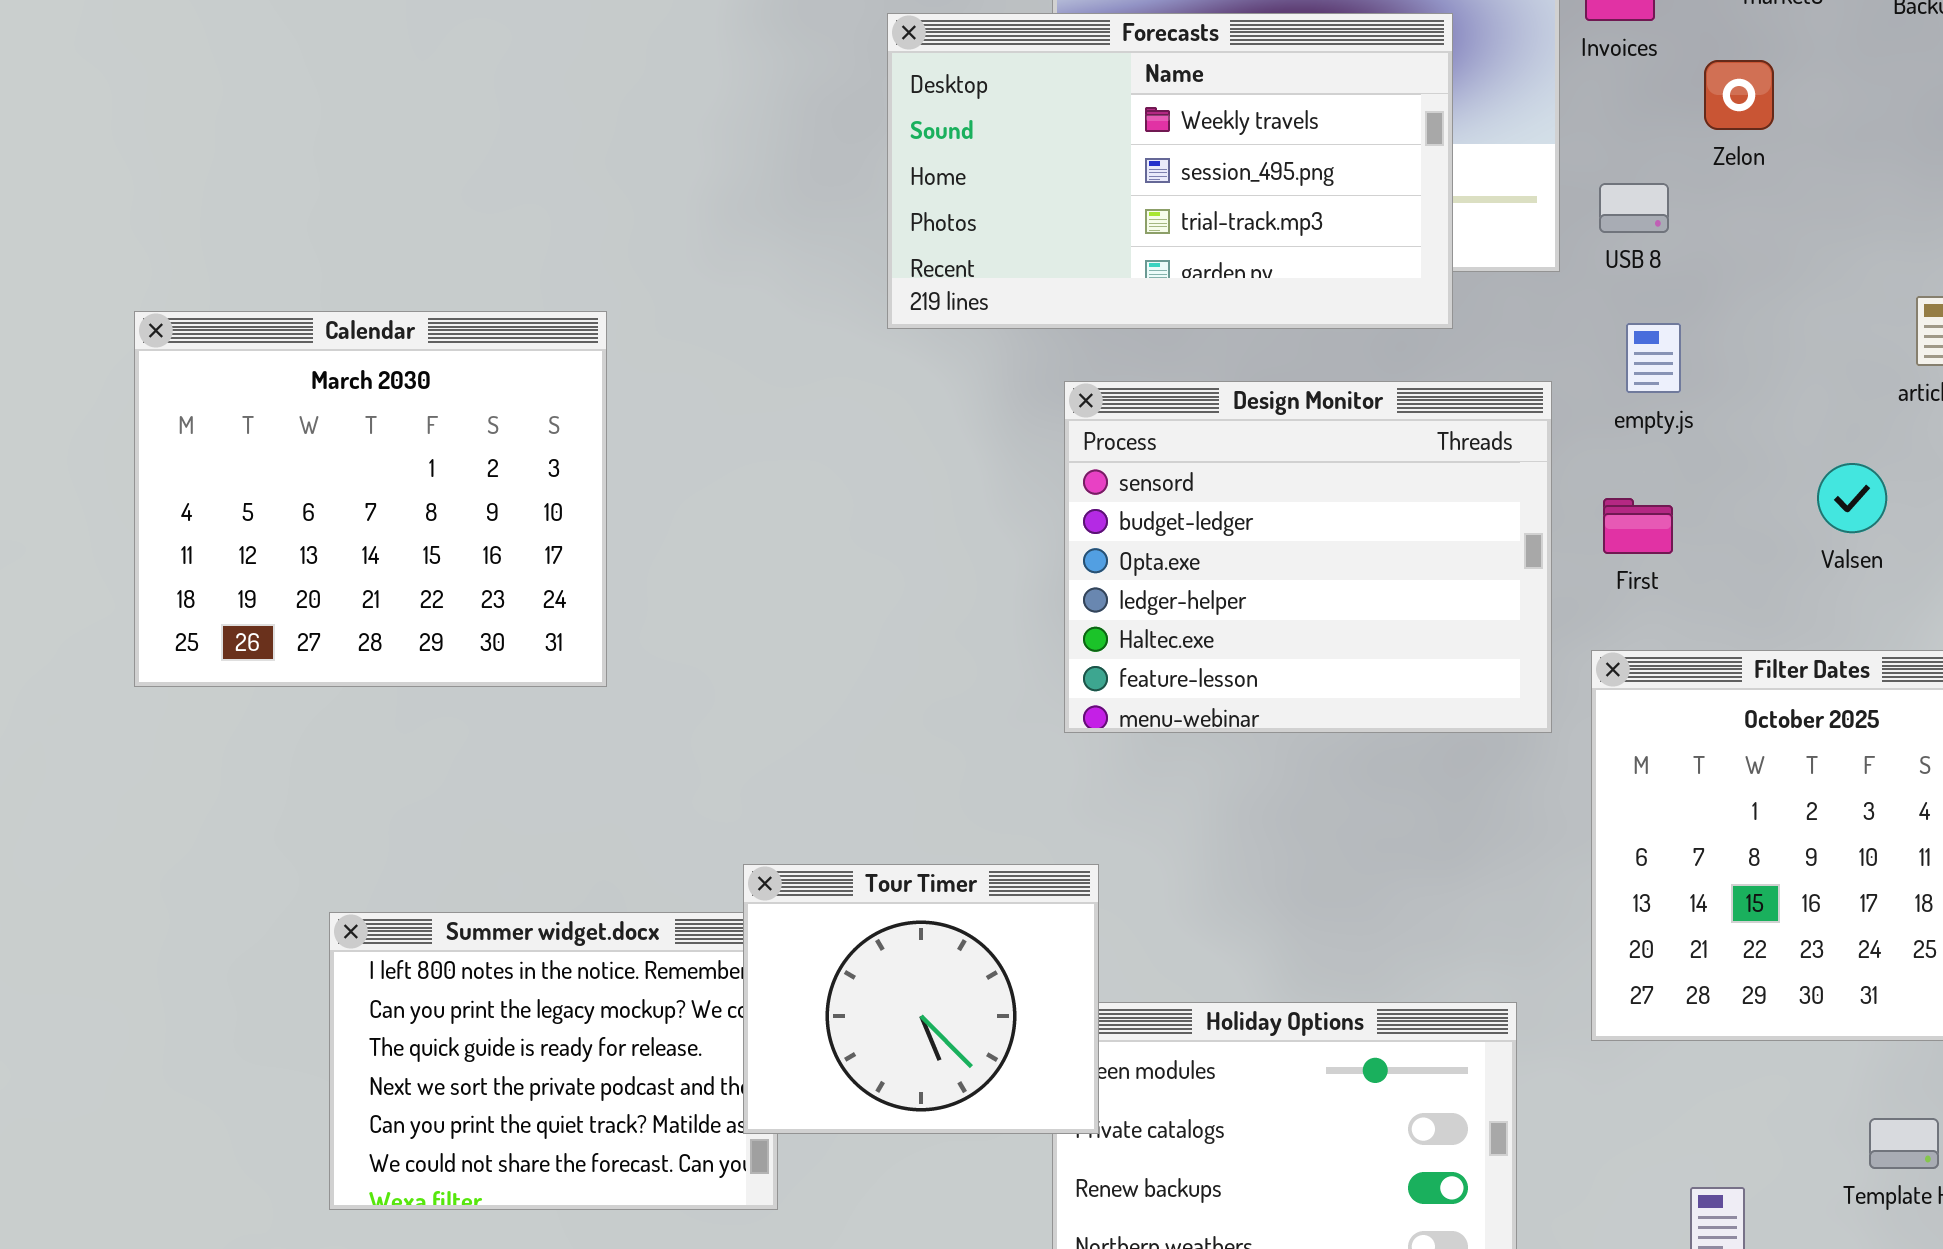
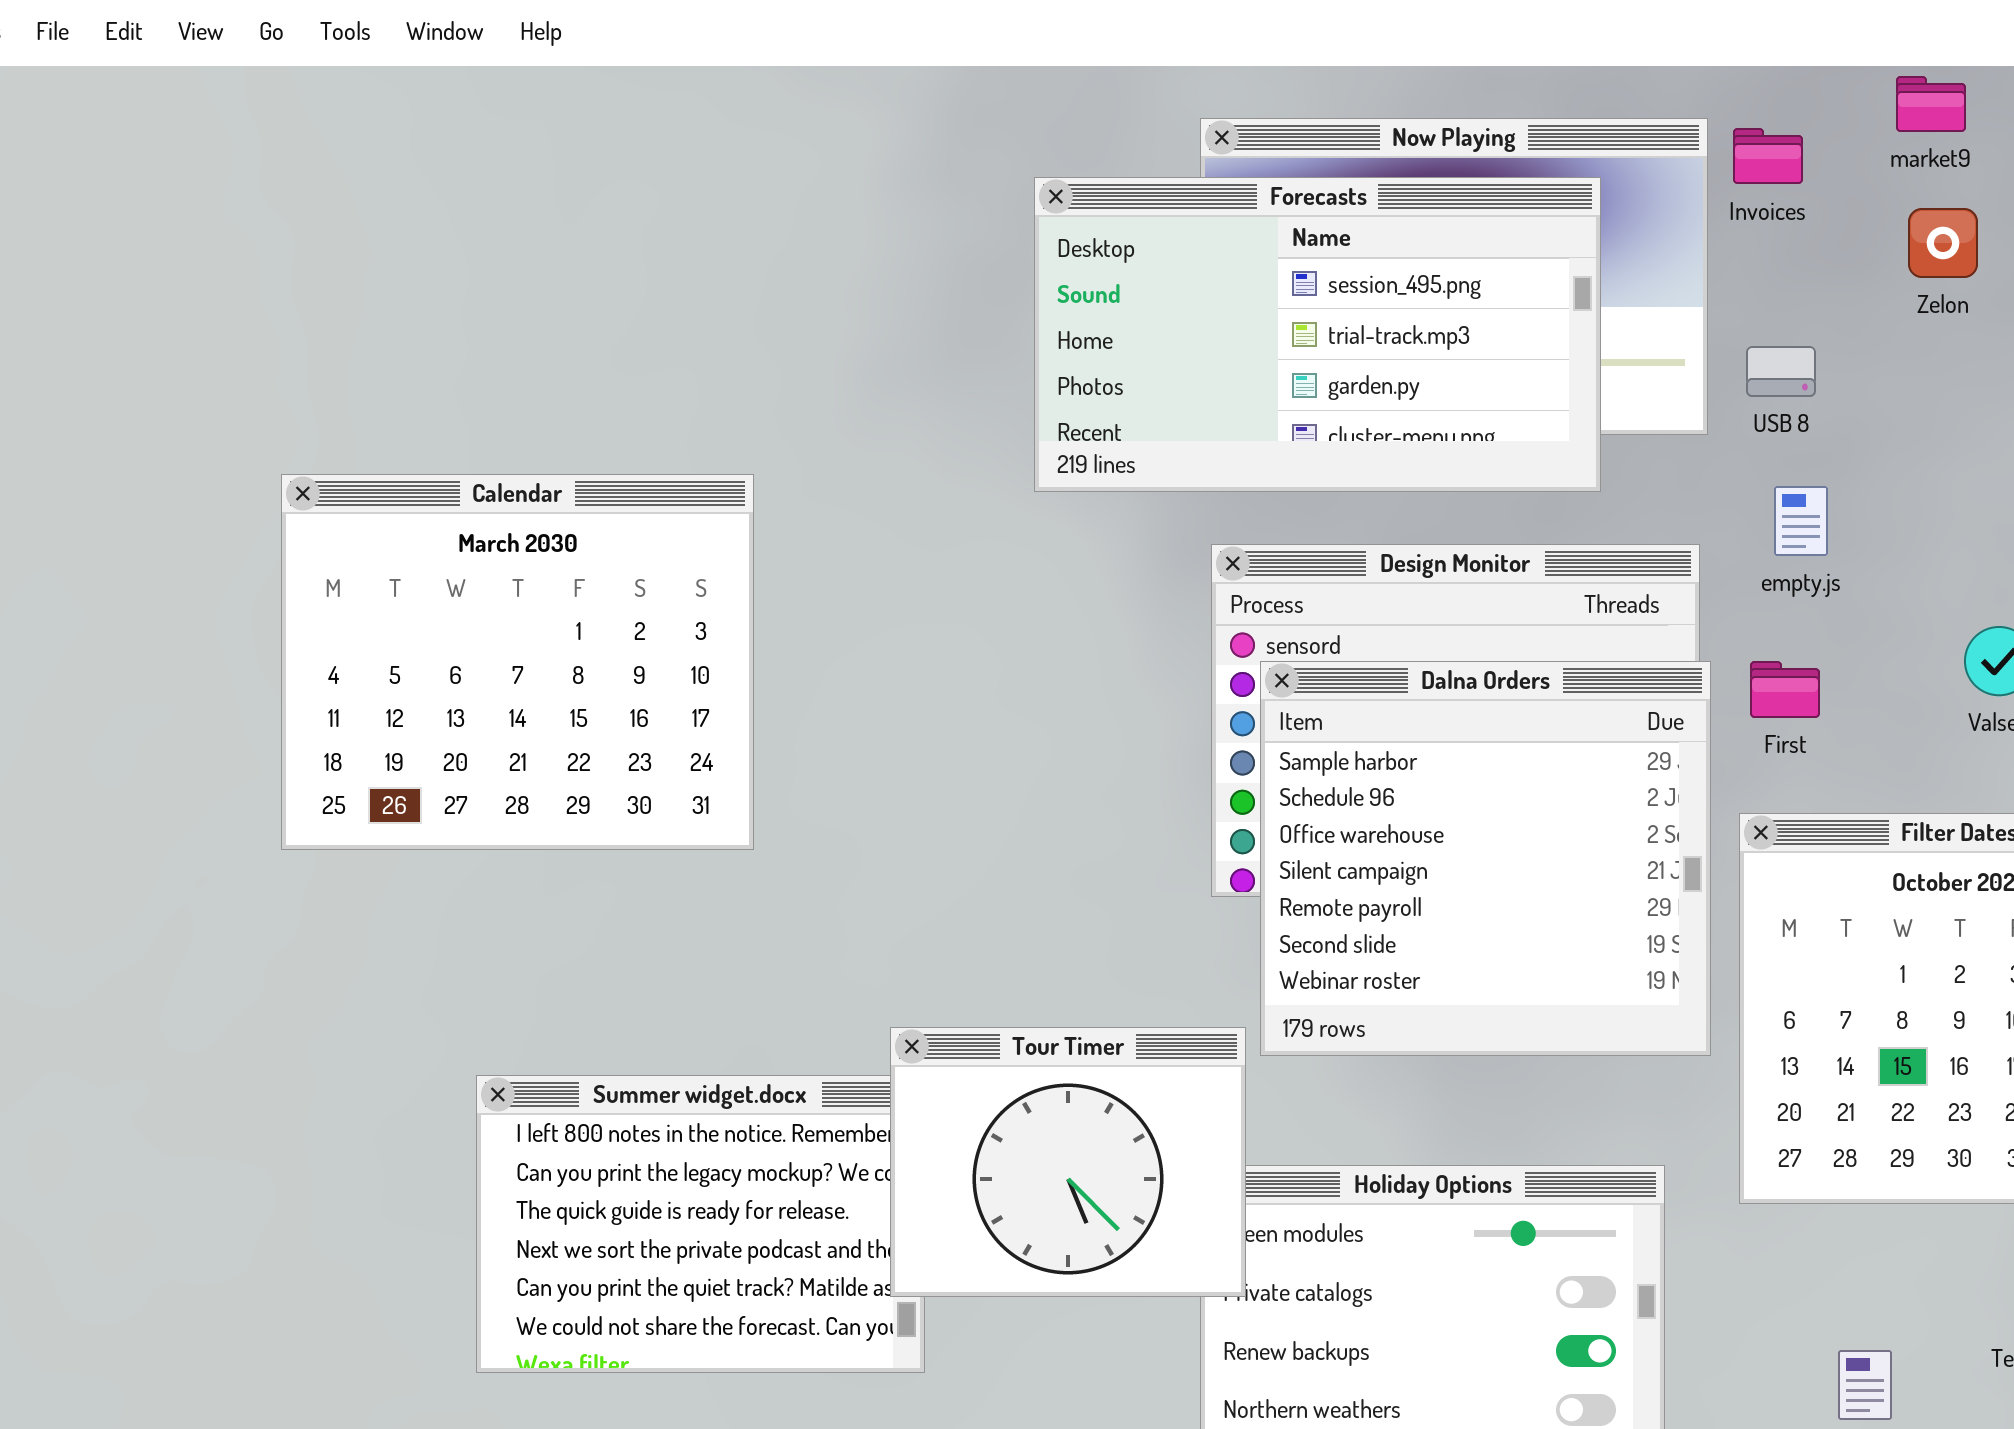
Forecasts: [887,13,1453,329] -> [1034,177,1601,492], scrolled down 1 row
Zelon: [1704,60,1774,130] -> [1908,208,1978,278], moved
Dalna Orders: none -> [1260,661,1711,1056], opened

